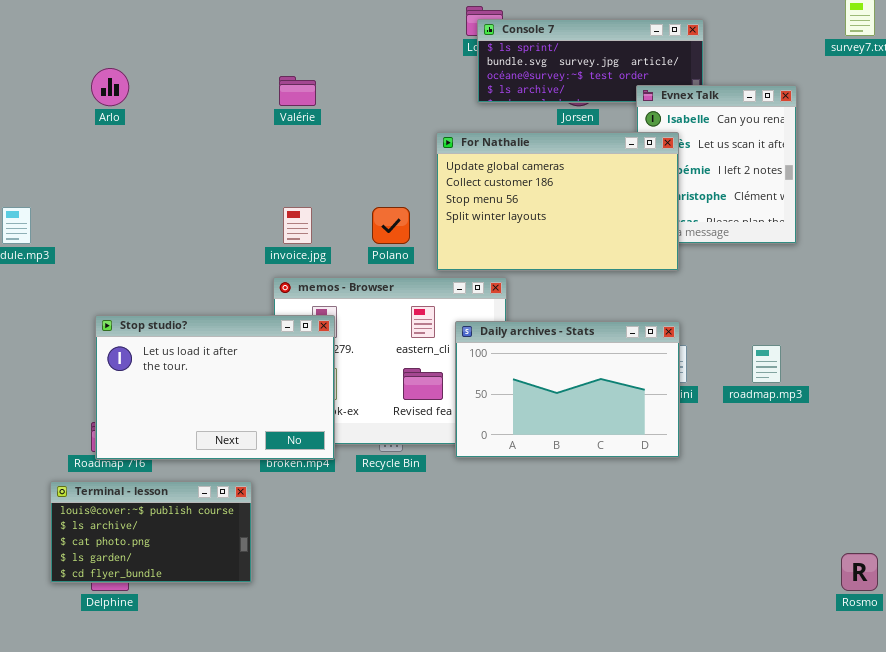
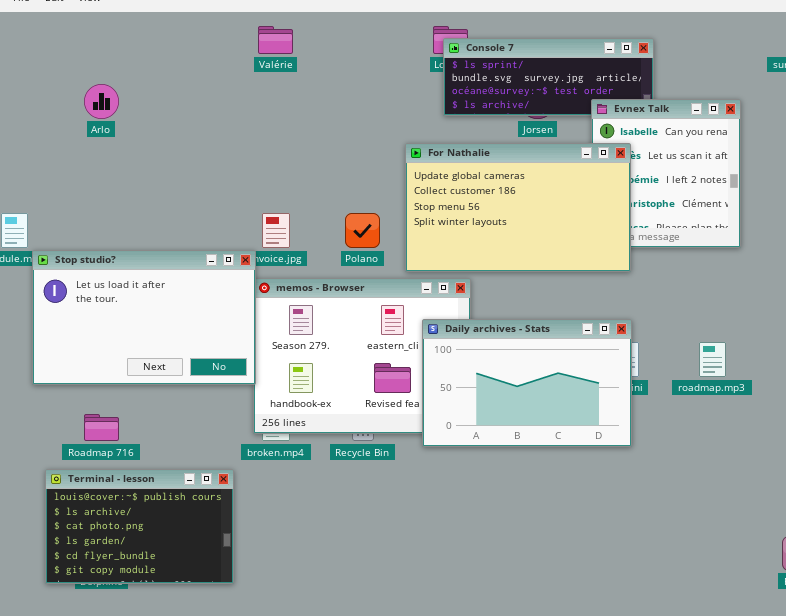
Valérie: [279,76,316,106] -> [258,26,293,54], moved
Stop studio?: [95,315,335,460] -> [32,250,256,385], moved
Terminal - lesson: [50,481,252,583] -> [45,469,234,584], resized

